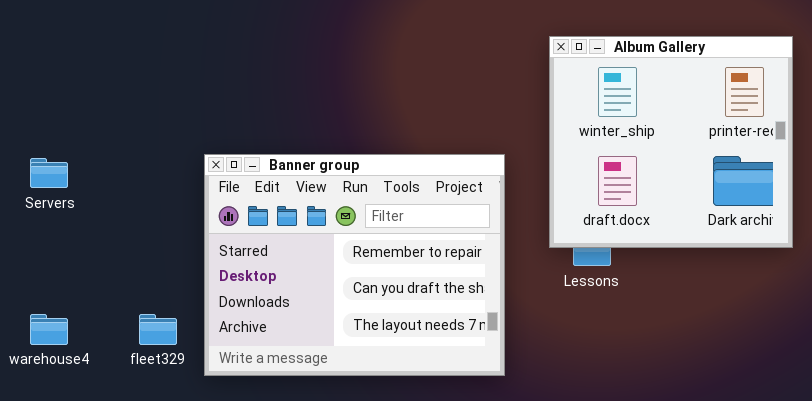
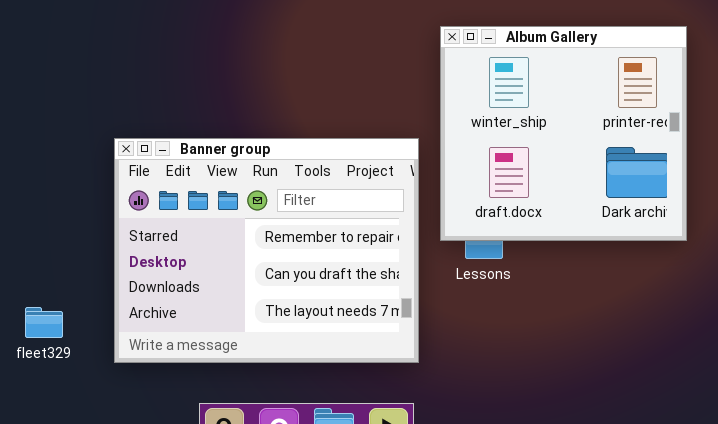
Banner group: [204,154,505,376] -> [114,138,419,363], moved

